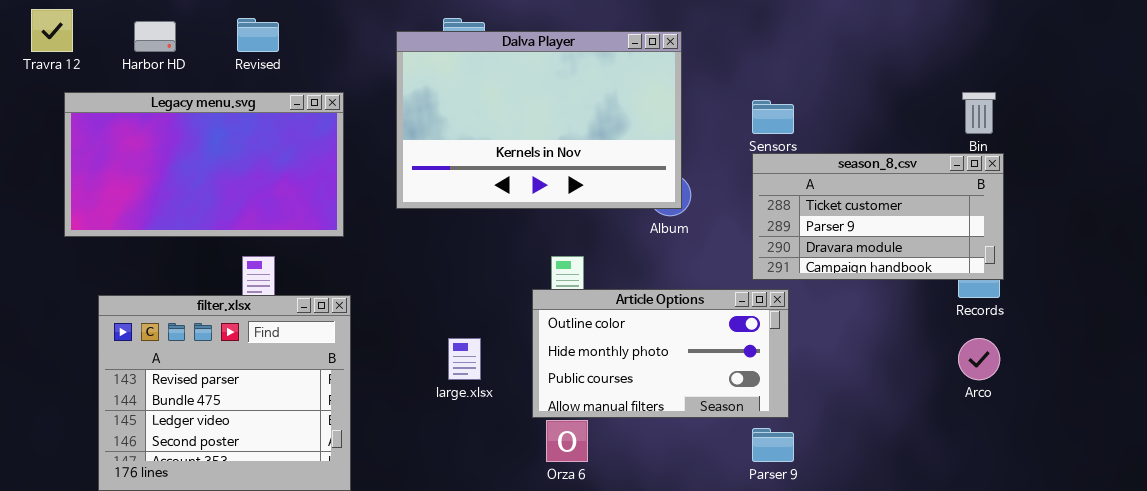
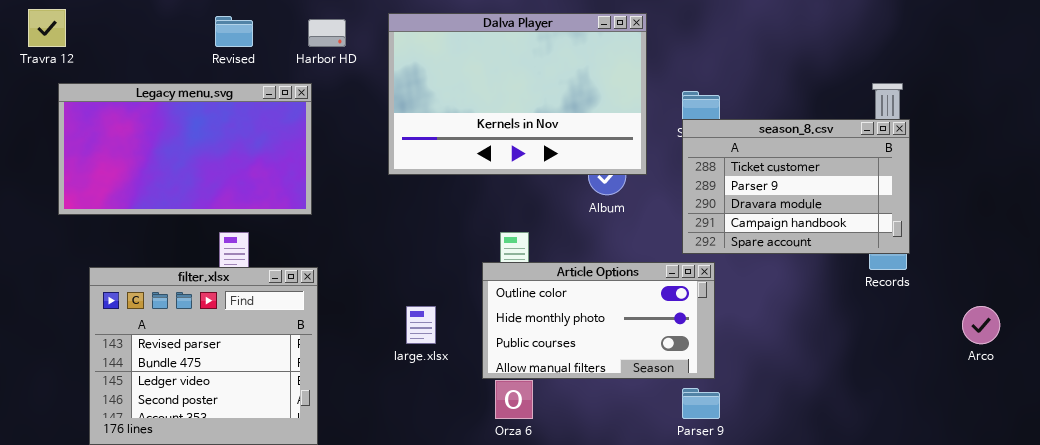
Harbor HD: [134,21,176,52] -> [308,19,346,47], moved
Dalva Player: [396,31,682,209] -> [388,13,647,175], moved
season_8.csv: [752,153,1004,280] -> [682,119,910,254], resized
Arco: [958,338,1000,380] -> [962,306,1000,344], moved

